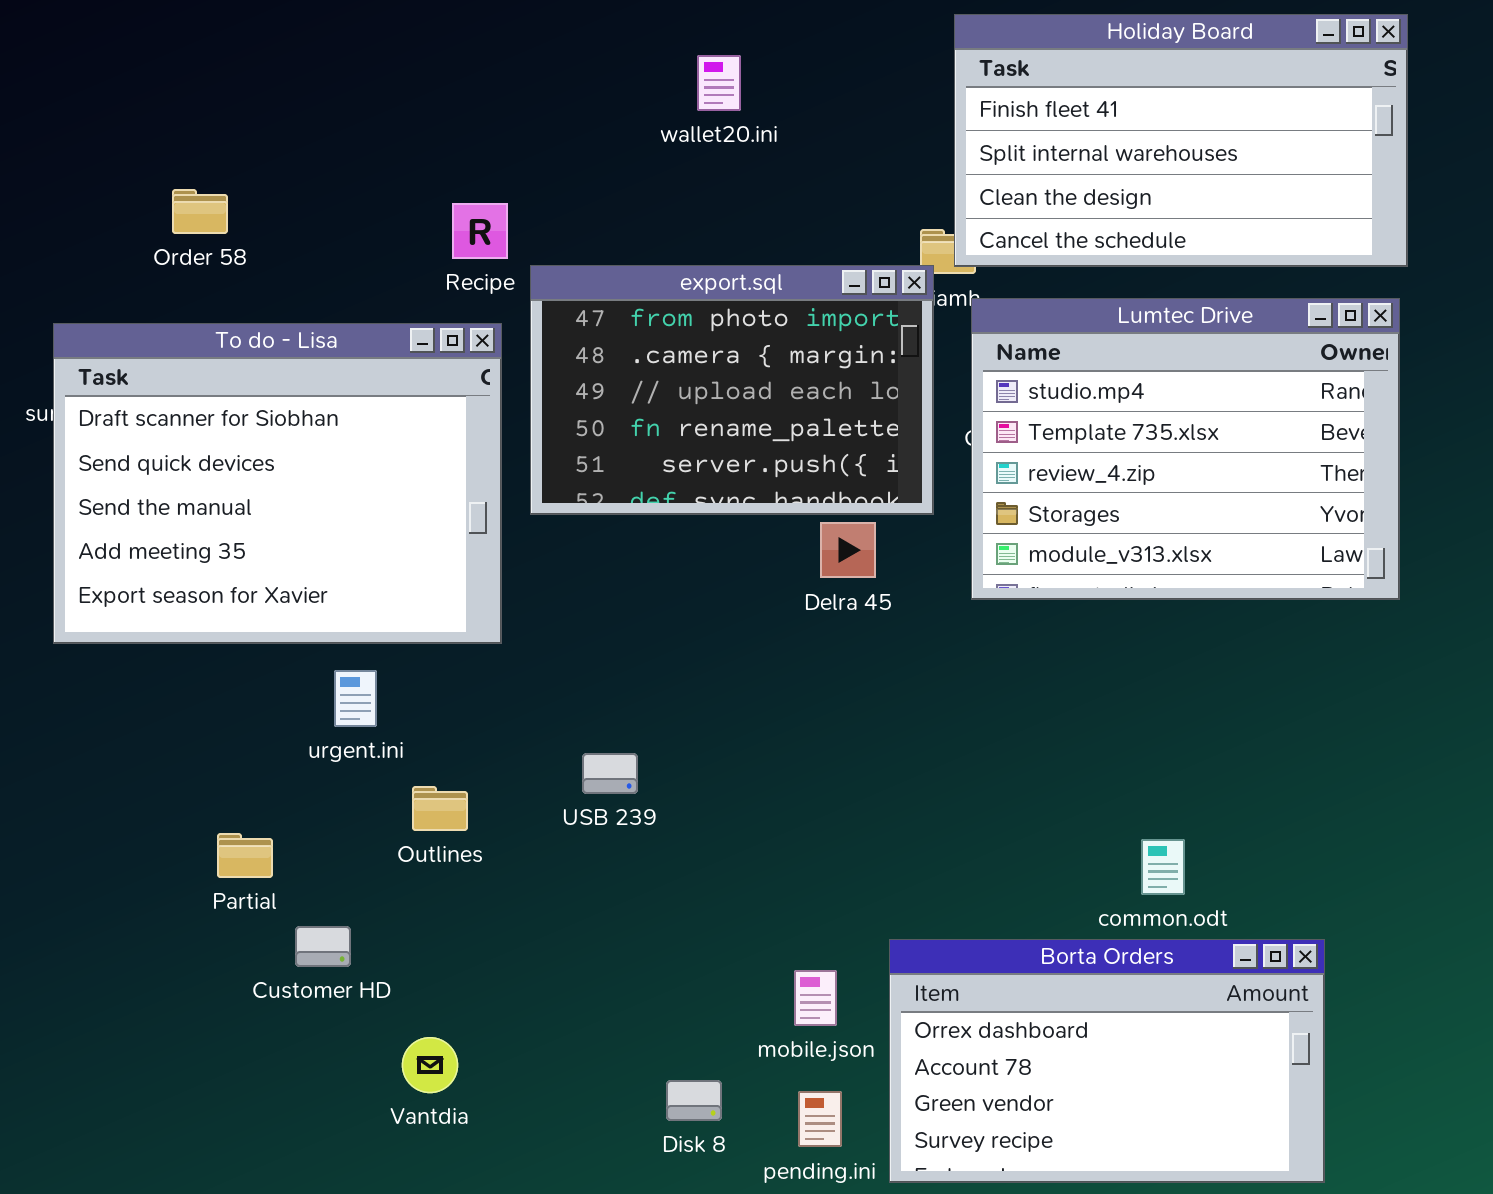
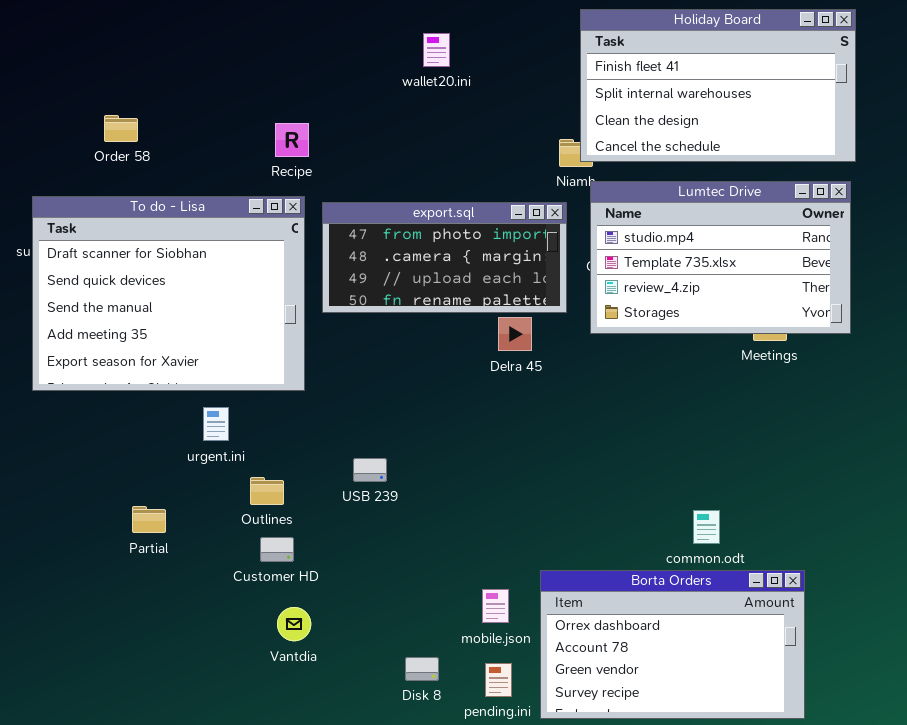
export.sql: [530,265,934,515] -> [322,202,567,313], resized
Lumtec Drive: [971,298,1400,600] -> [590,181,851,334], resized
Customer HD: [295,926,351,967] -> [260,537,294,562], moved
Vantdia: [402,1037,458,1093] -> [277,607,311,641], moved

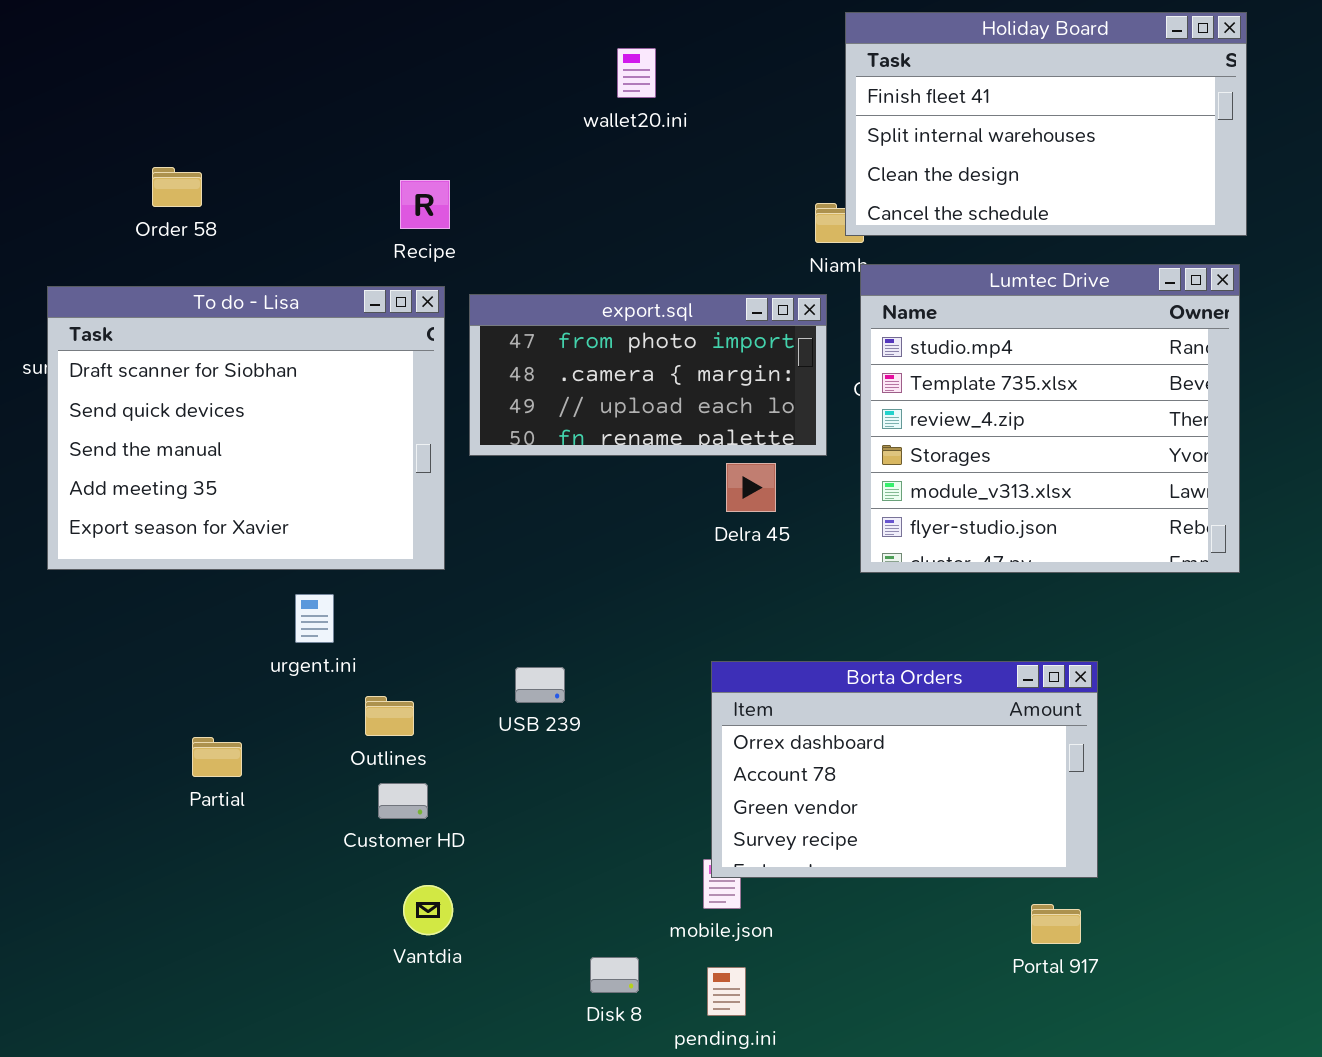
Lumtec Drive: [590,181,851,334] -> [860,264,1240,573], resized
Borta Orders: [540,570,805,719] -> [711,661,1098,878], moved

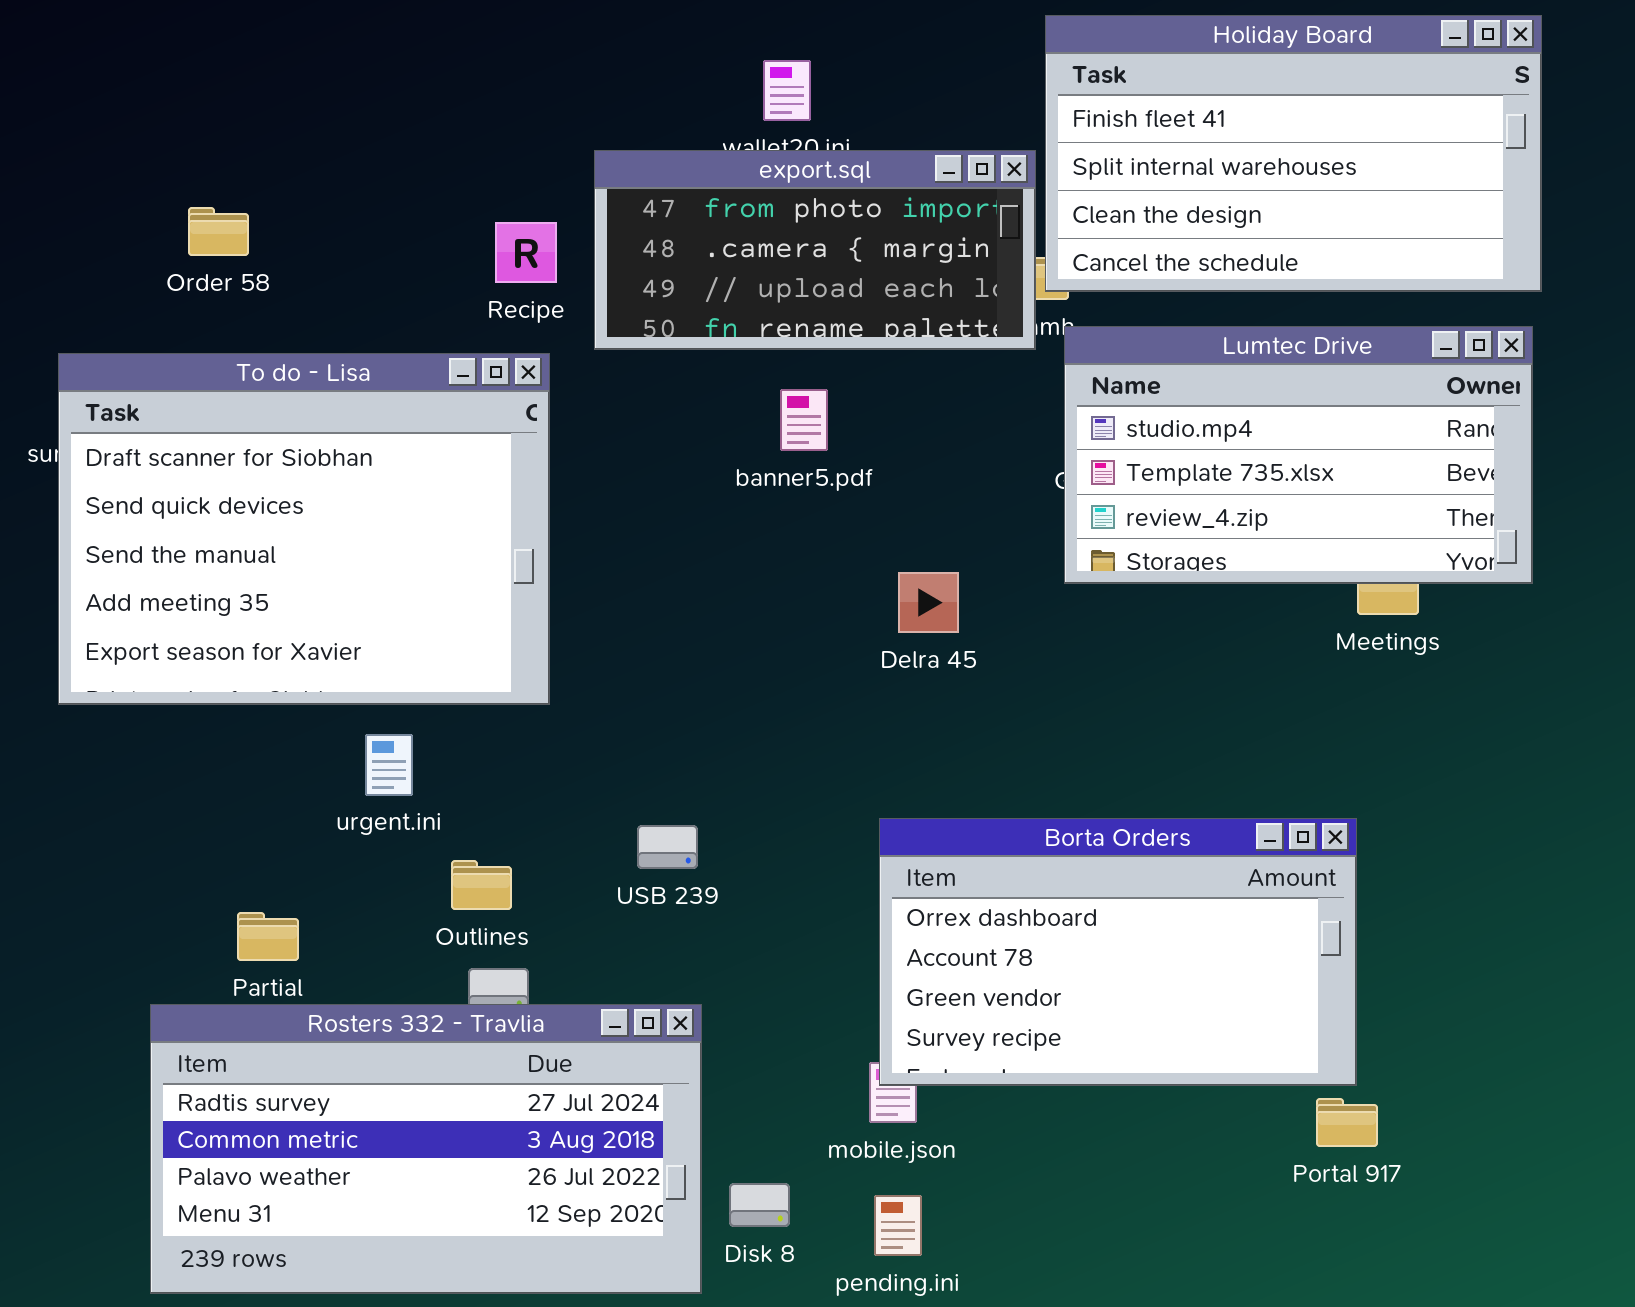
Lumtec Drive: [860,264,1240,573] -> [1064,326,1533,584], resized
export.sql: [469,294,827,456] -> [594,150,1036,350], moved
Rosters 332 - Travlia: none -> [150,1004,702,1294], opened
Portal 917: [1031,904,1081,944] -> [1316,1098,1378,1147], moved

